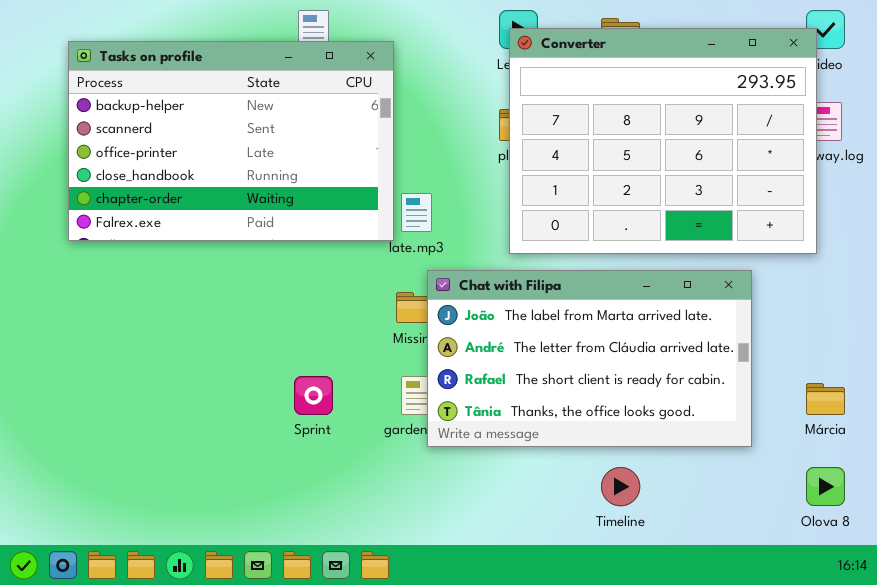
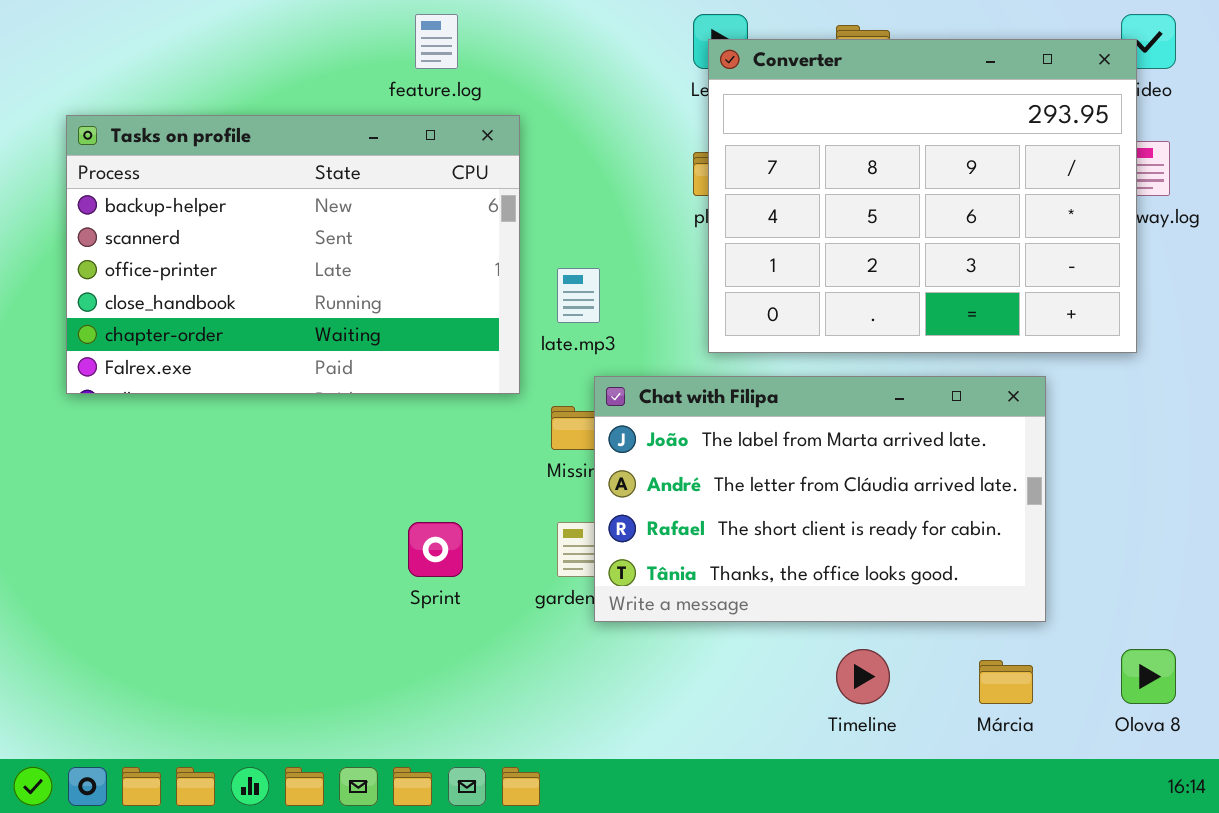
Tasks on profile: [68,41,394,241] -> [66,115,520,394], moved
Márcia: [806,383,845,415] -> [979,660,1033,704], moved

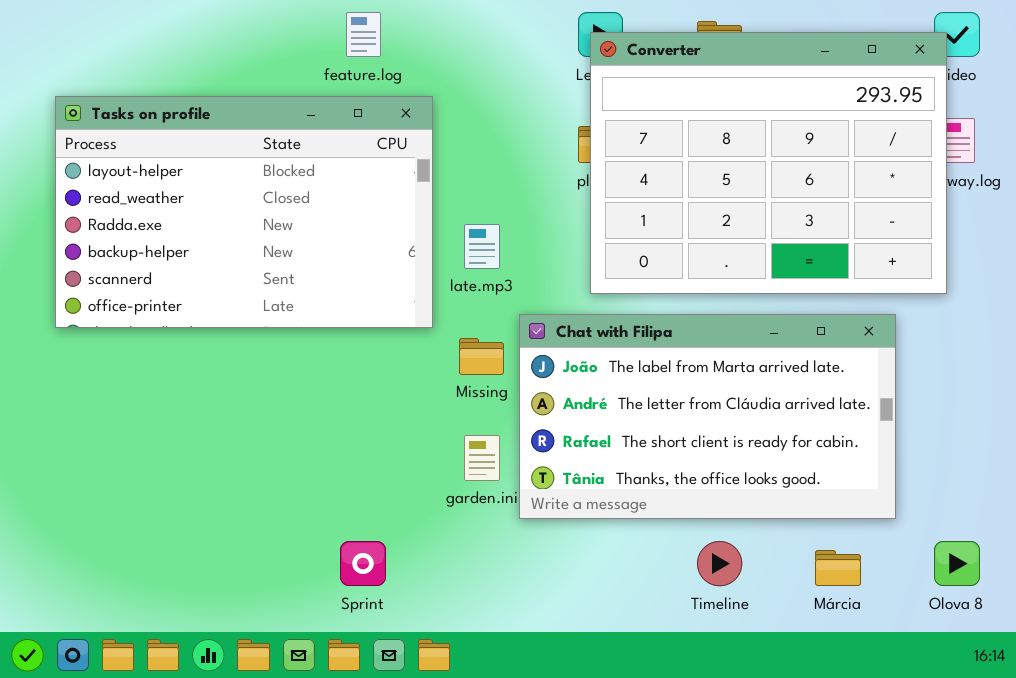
Tasks on profile: [66,115,520,394] -> [55,96,433,328], scrolled up 3 rows
Chat with Filipa: [594,376,1046,622] -> [519,314,896,519], moved
Sprint: [408,522,463,577] -> [340,541,386,586], moved

